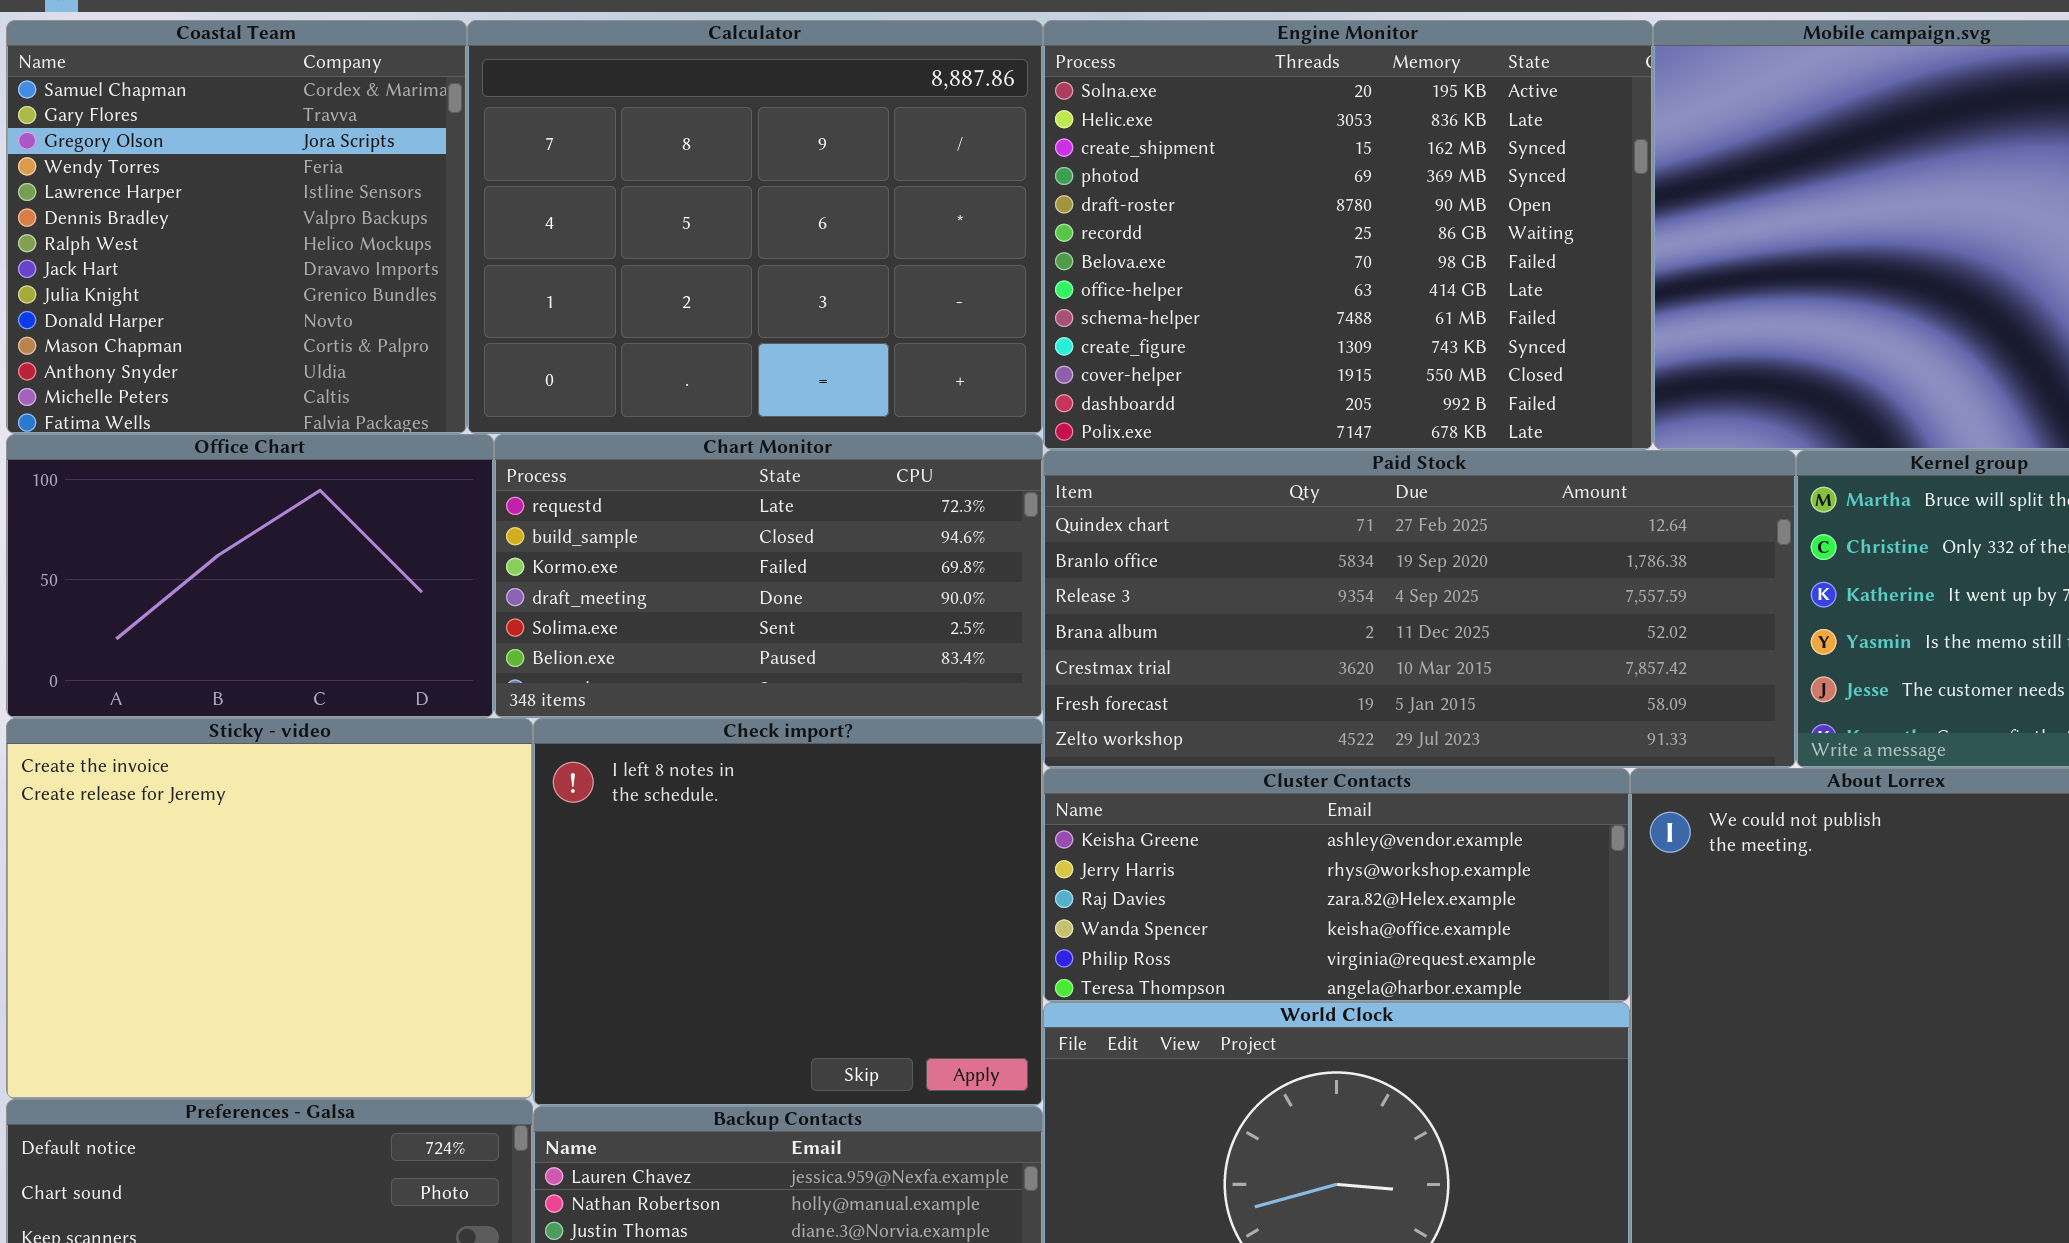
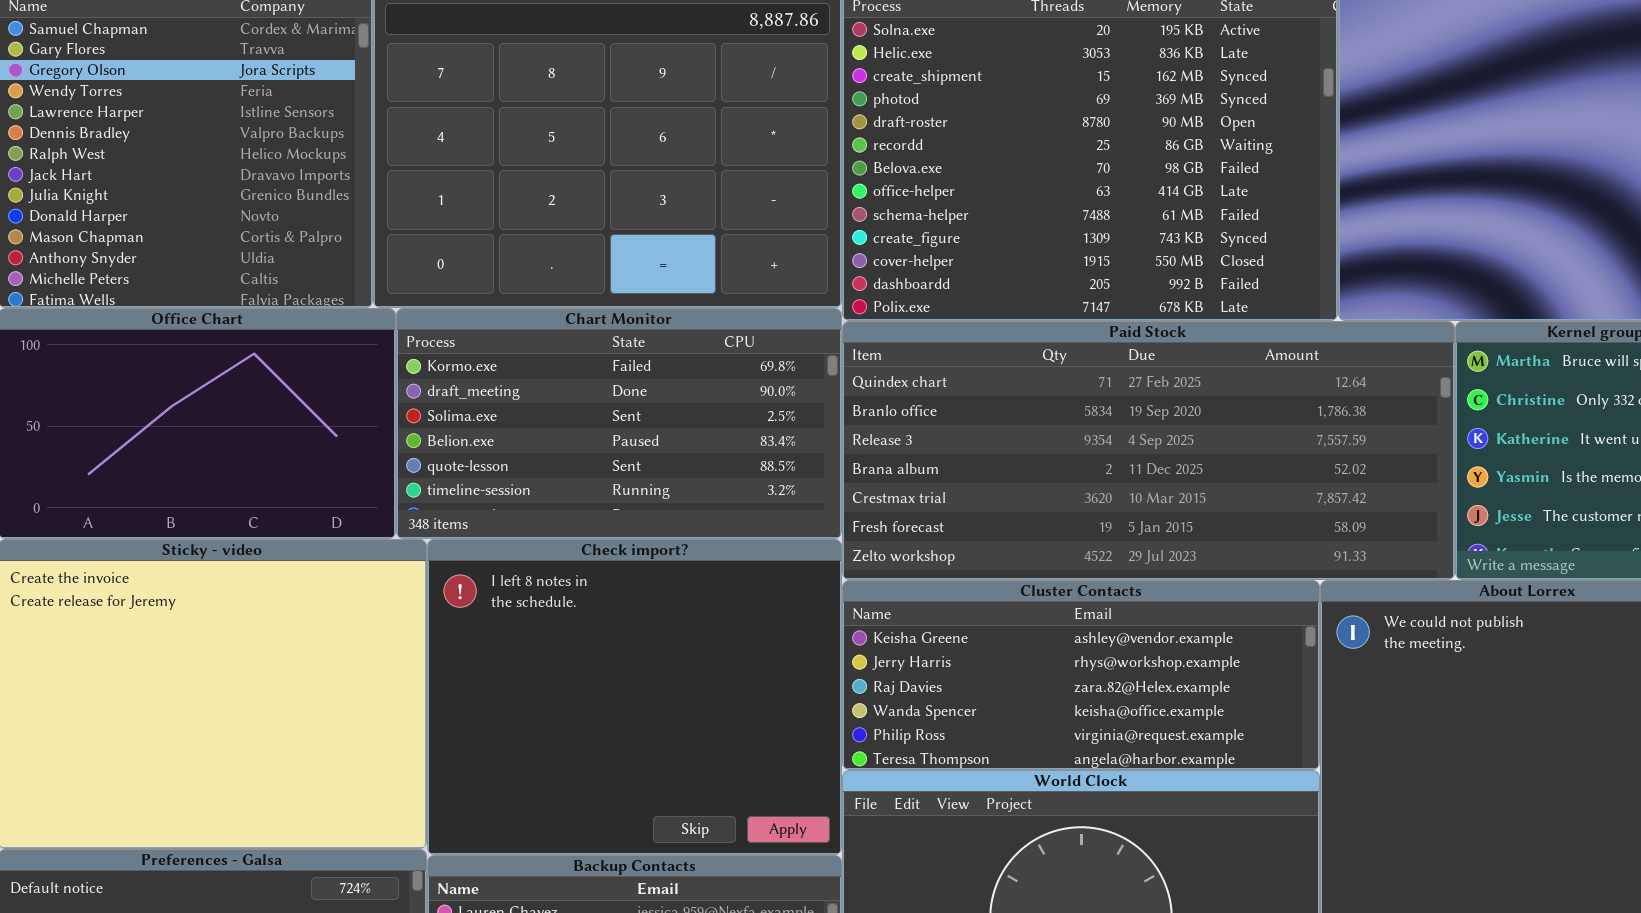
Chart Monitor: [494,434,1043,718] -> [396,308,842,539], scrolled down 2 rows

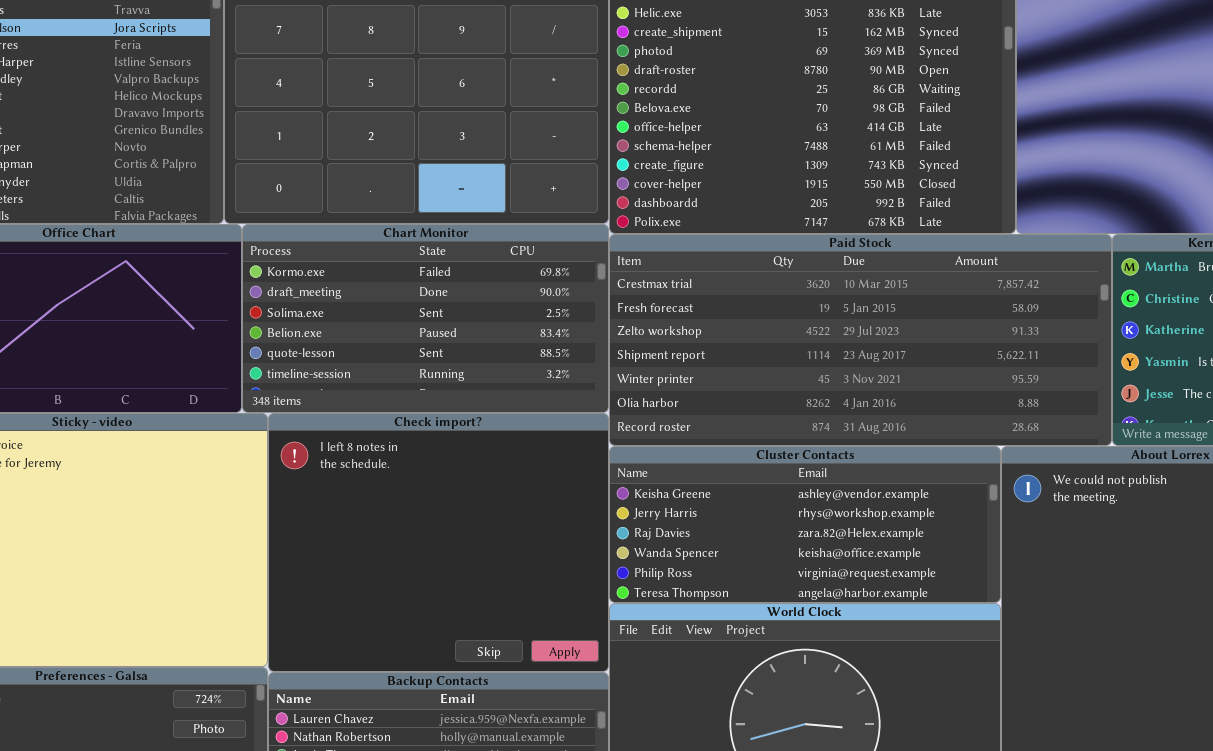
Paid Stock: [842,321,1455,580] -> [609,234,1112,446], scrolled down 4 rows

